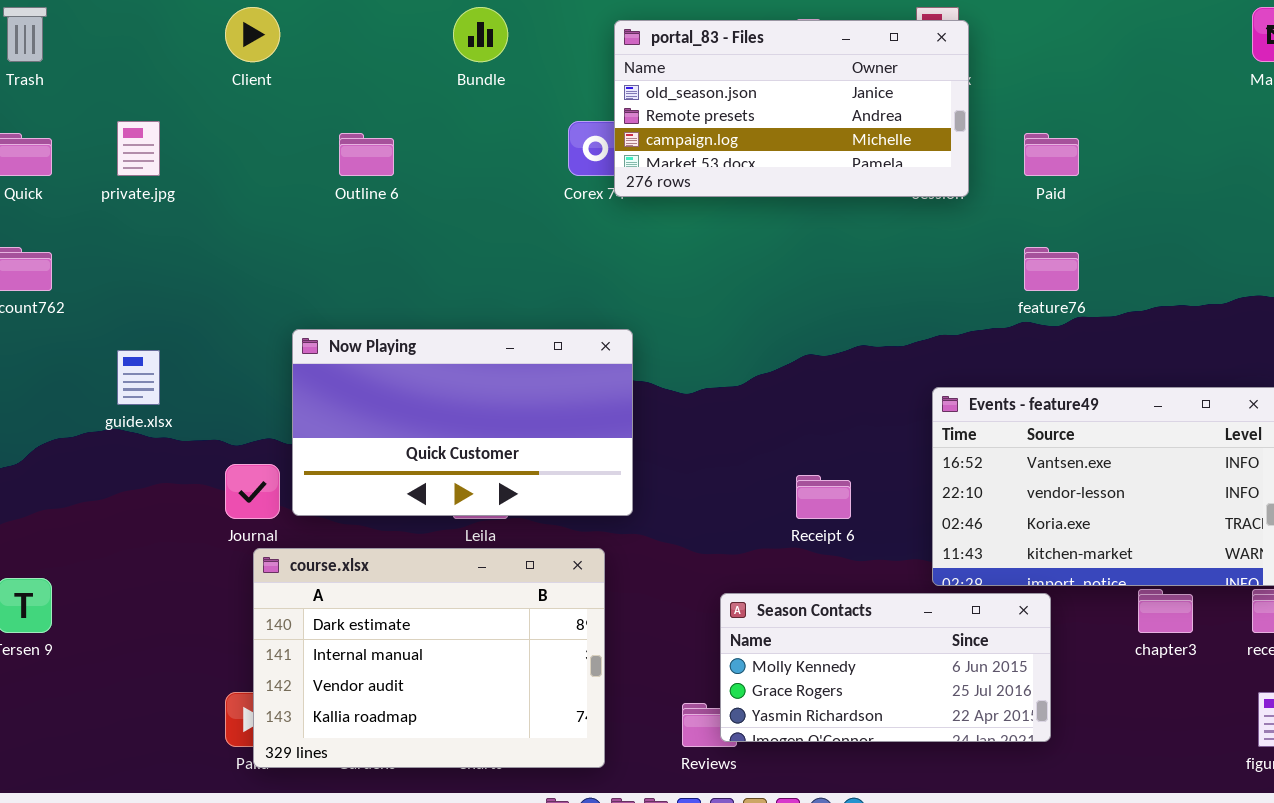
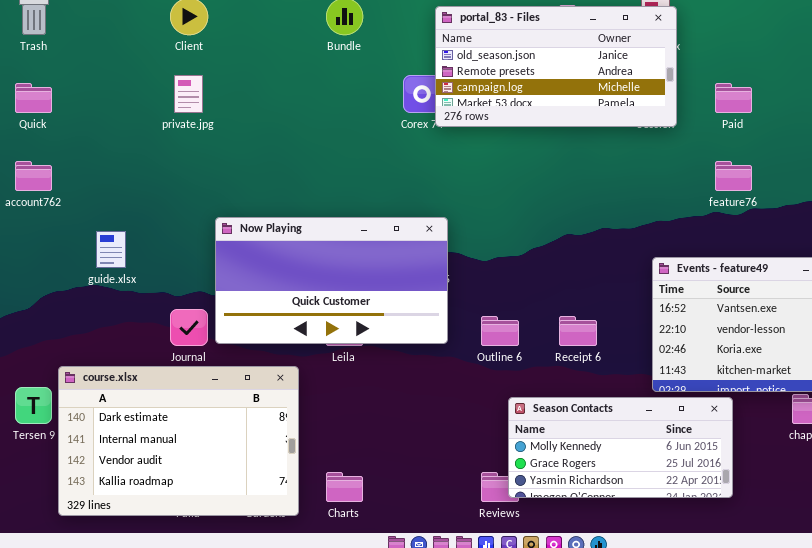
private.jpg: [117,121,160,176] -> [174,75,203,113], moved
Outline 6: [339,133,394,176] -> [481,316,519,346], moved
course.xlsx: [253,548,605,768] -> [58,366,299,516], moved

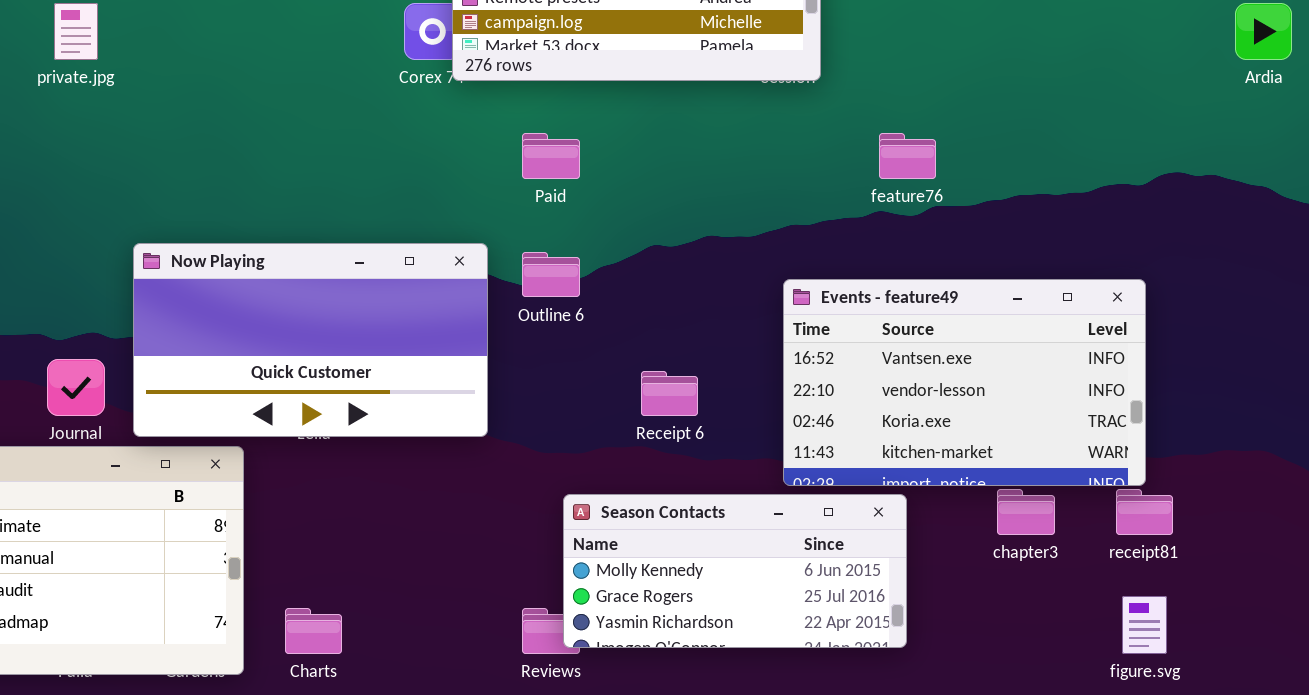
Paid: [715,83,752,113] -> [522,133,580,179], moved
Now Playing: [215,217,448,344] -> [133,243,488,437], moved
Outline 6: [481,316,519,346] -> [522,252,580,297], moved

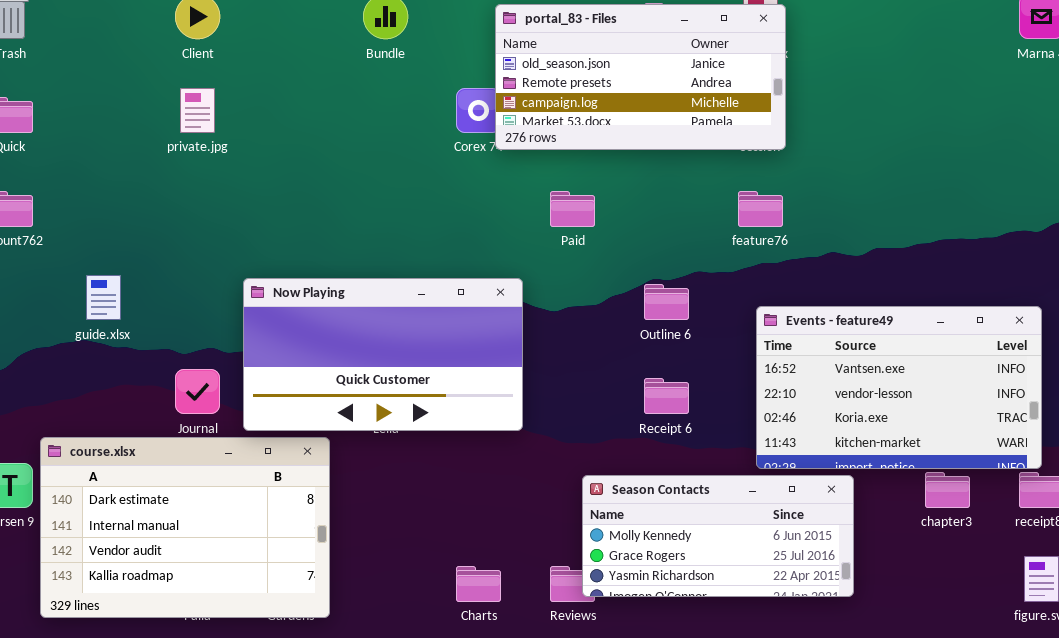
feature76: [879,133,936,179] -> [738,191,783,227], moved
Outline 6: [522,252,580,297] -> [644,284,689,320], moved
Charts: [285,608,342,654] -> [456,566,501,602], moved

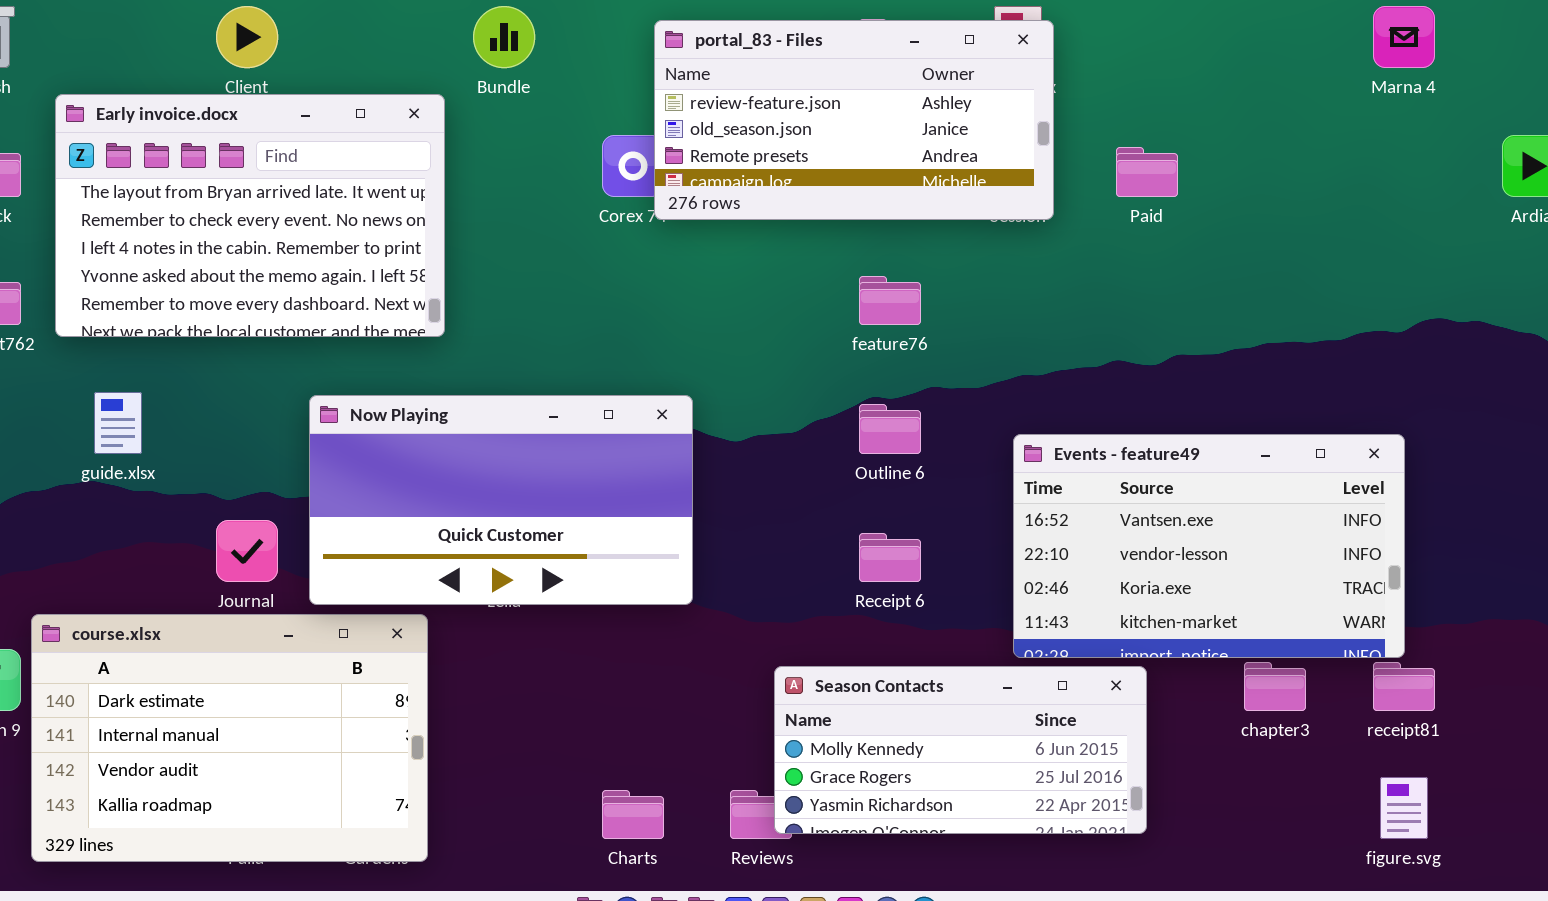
portal_83 - Files: [495,4,786,150] -> [654,20,1054,220], scrolled up 1 row
Early invoice.docx: none -> [55,94,445,337], opened
Paid: [550,191,595,227] -> [1116,147,1178,197], moved
feature76: [738,191,783,227] -> [859,276,921,325], moved

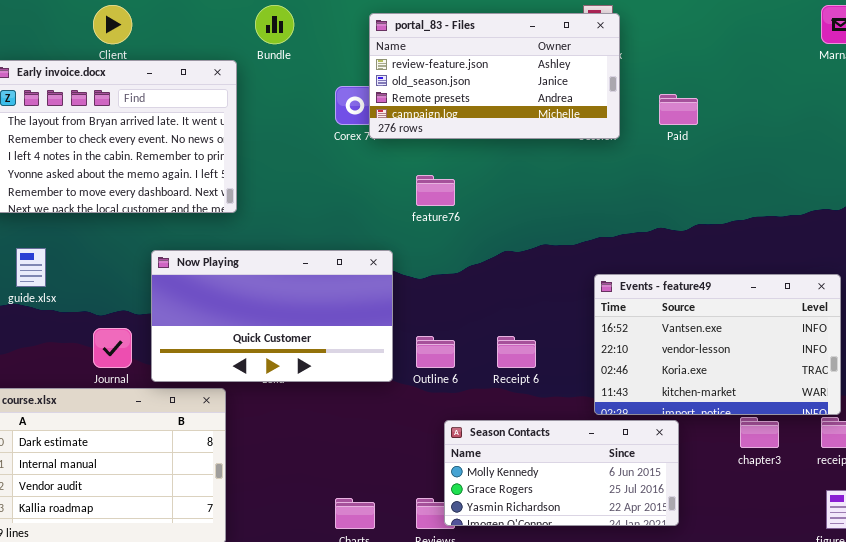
feature76: [859,276,921,325] -> [416,175,455,206], moved
Outline 6: [859,404,921,454] -> [416,336,455,368], moved

